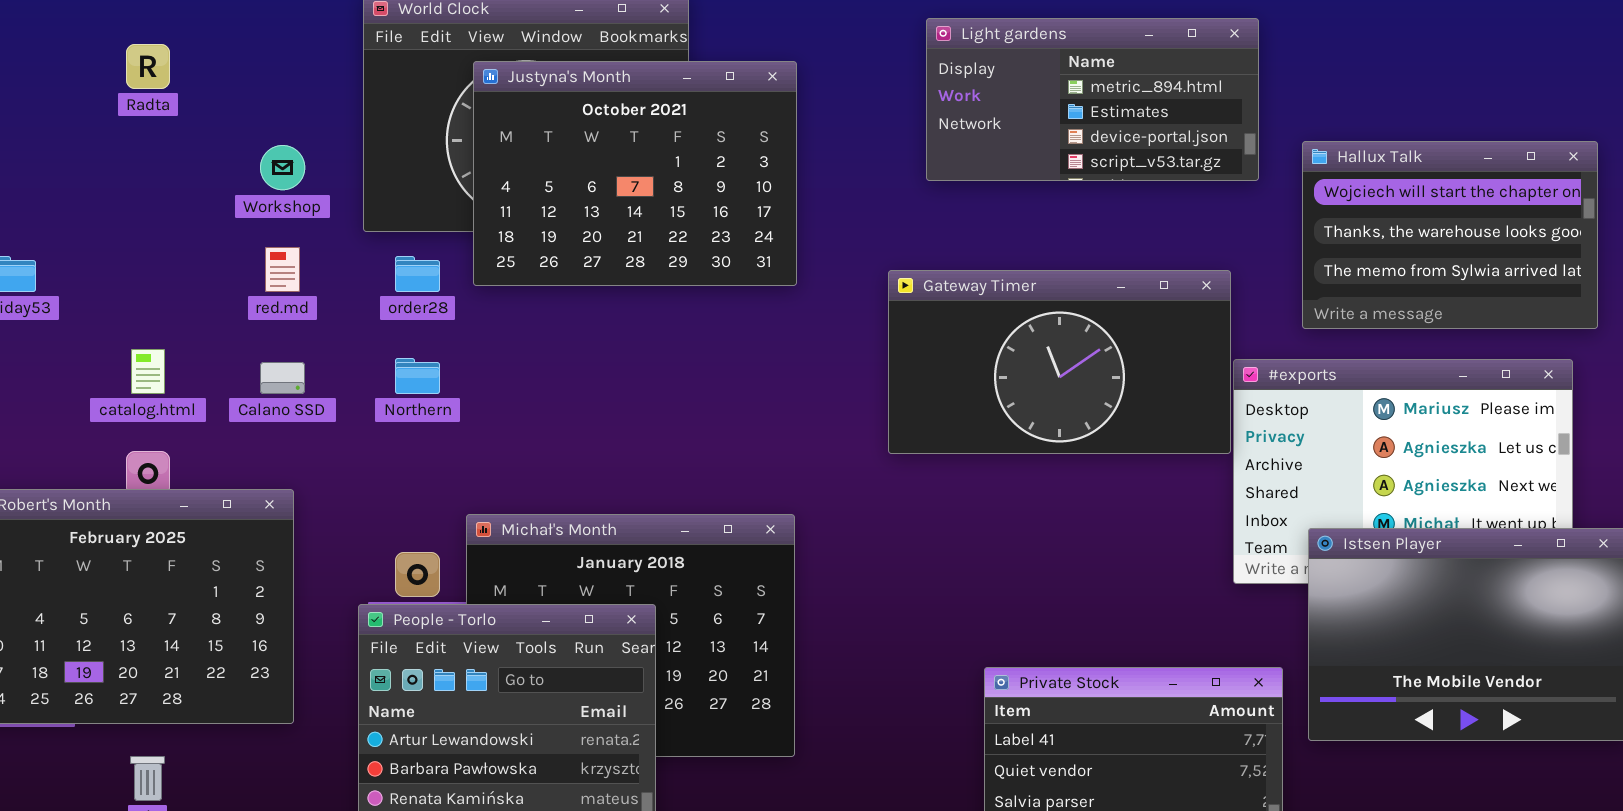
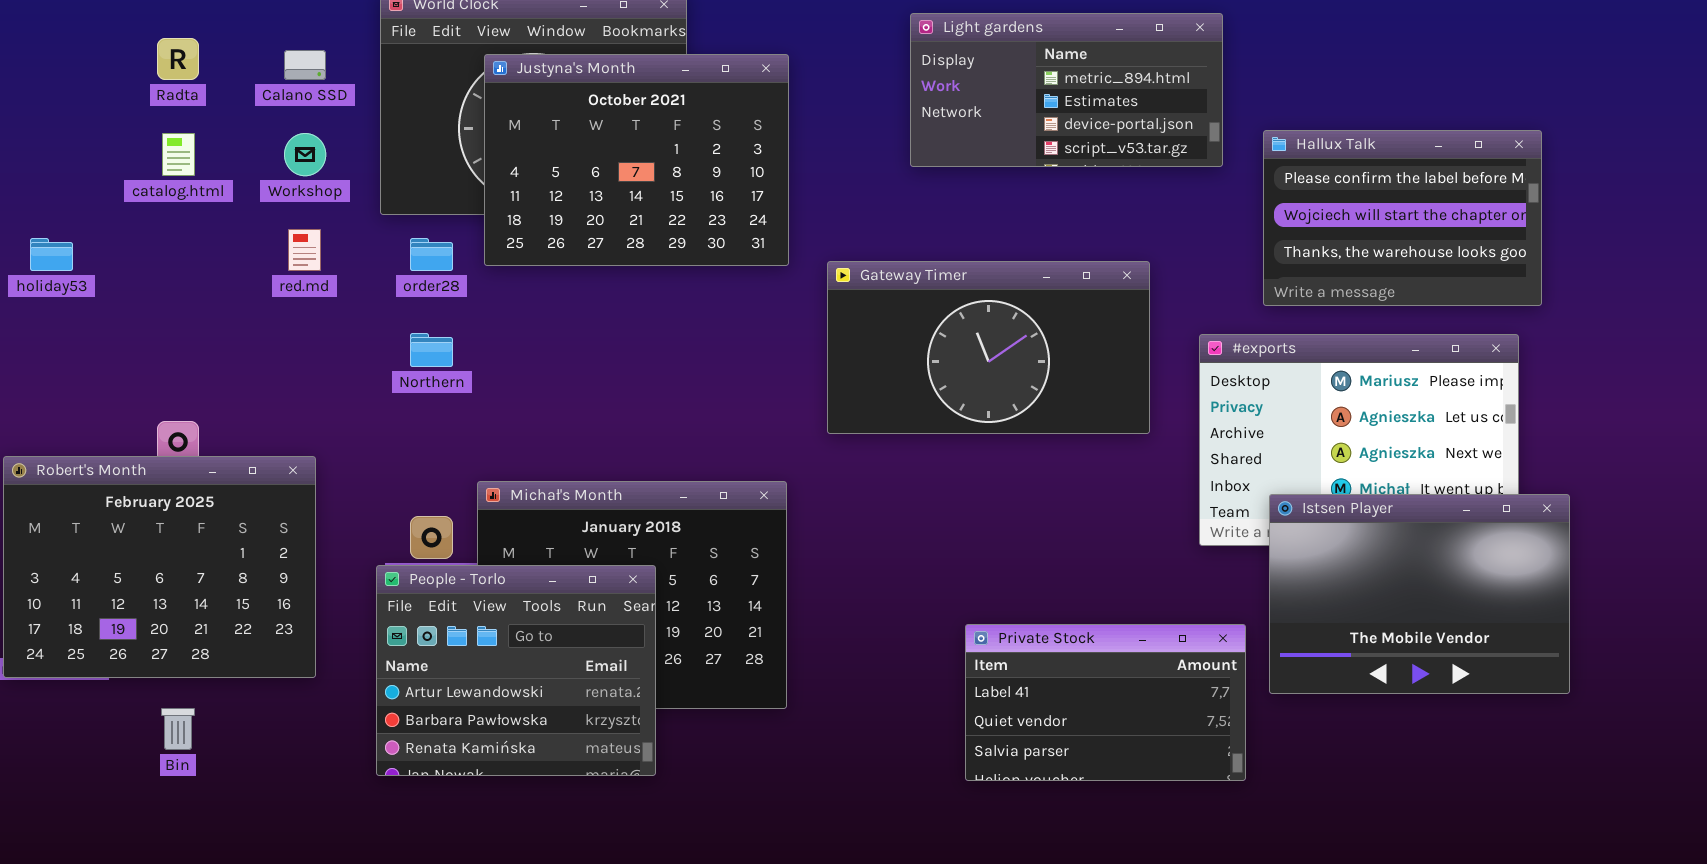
Hallux Talk: [1302,141,1598,329] -> [1263,130,1542,306], scrolled up 1 row
Gateway Timer: [888,270,1231,454] -> [827,261,1150,434], moved
catalog.html: [131,349,165,394] -> [162,133,195,176], moved
Calano SSD: [260,362,305,394] -> [284,50,326,80], moved

